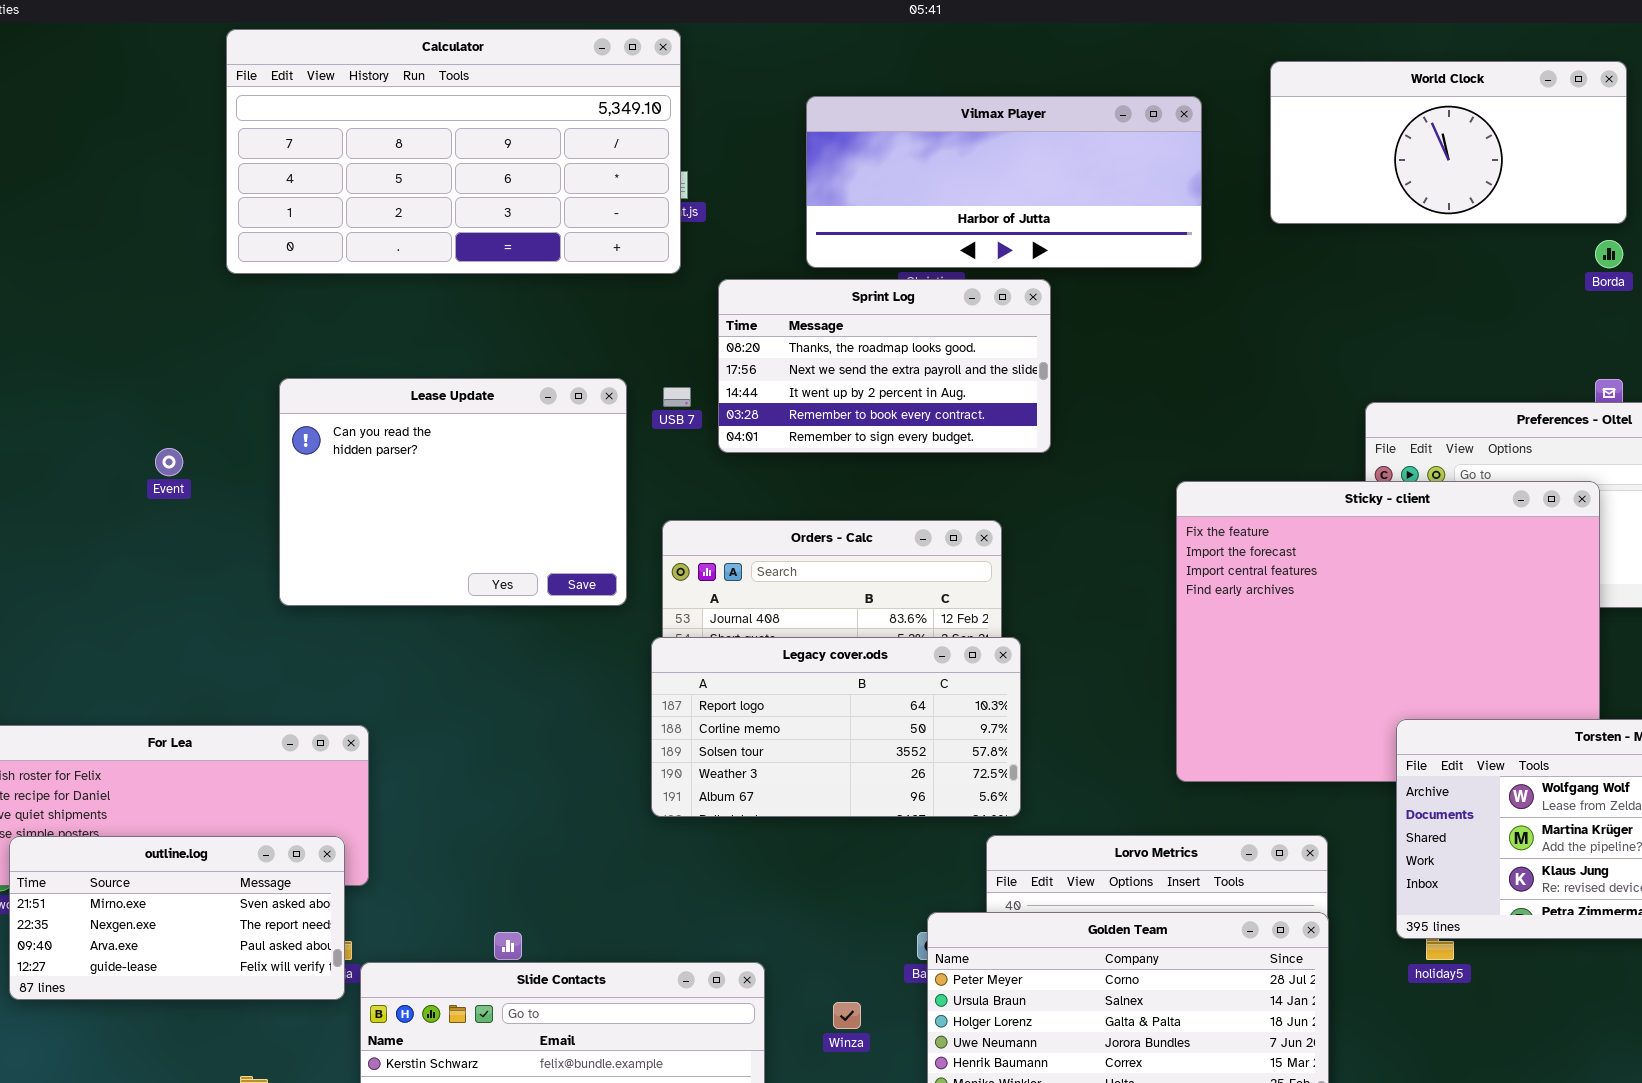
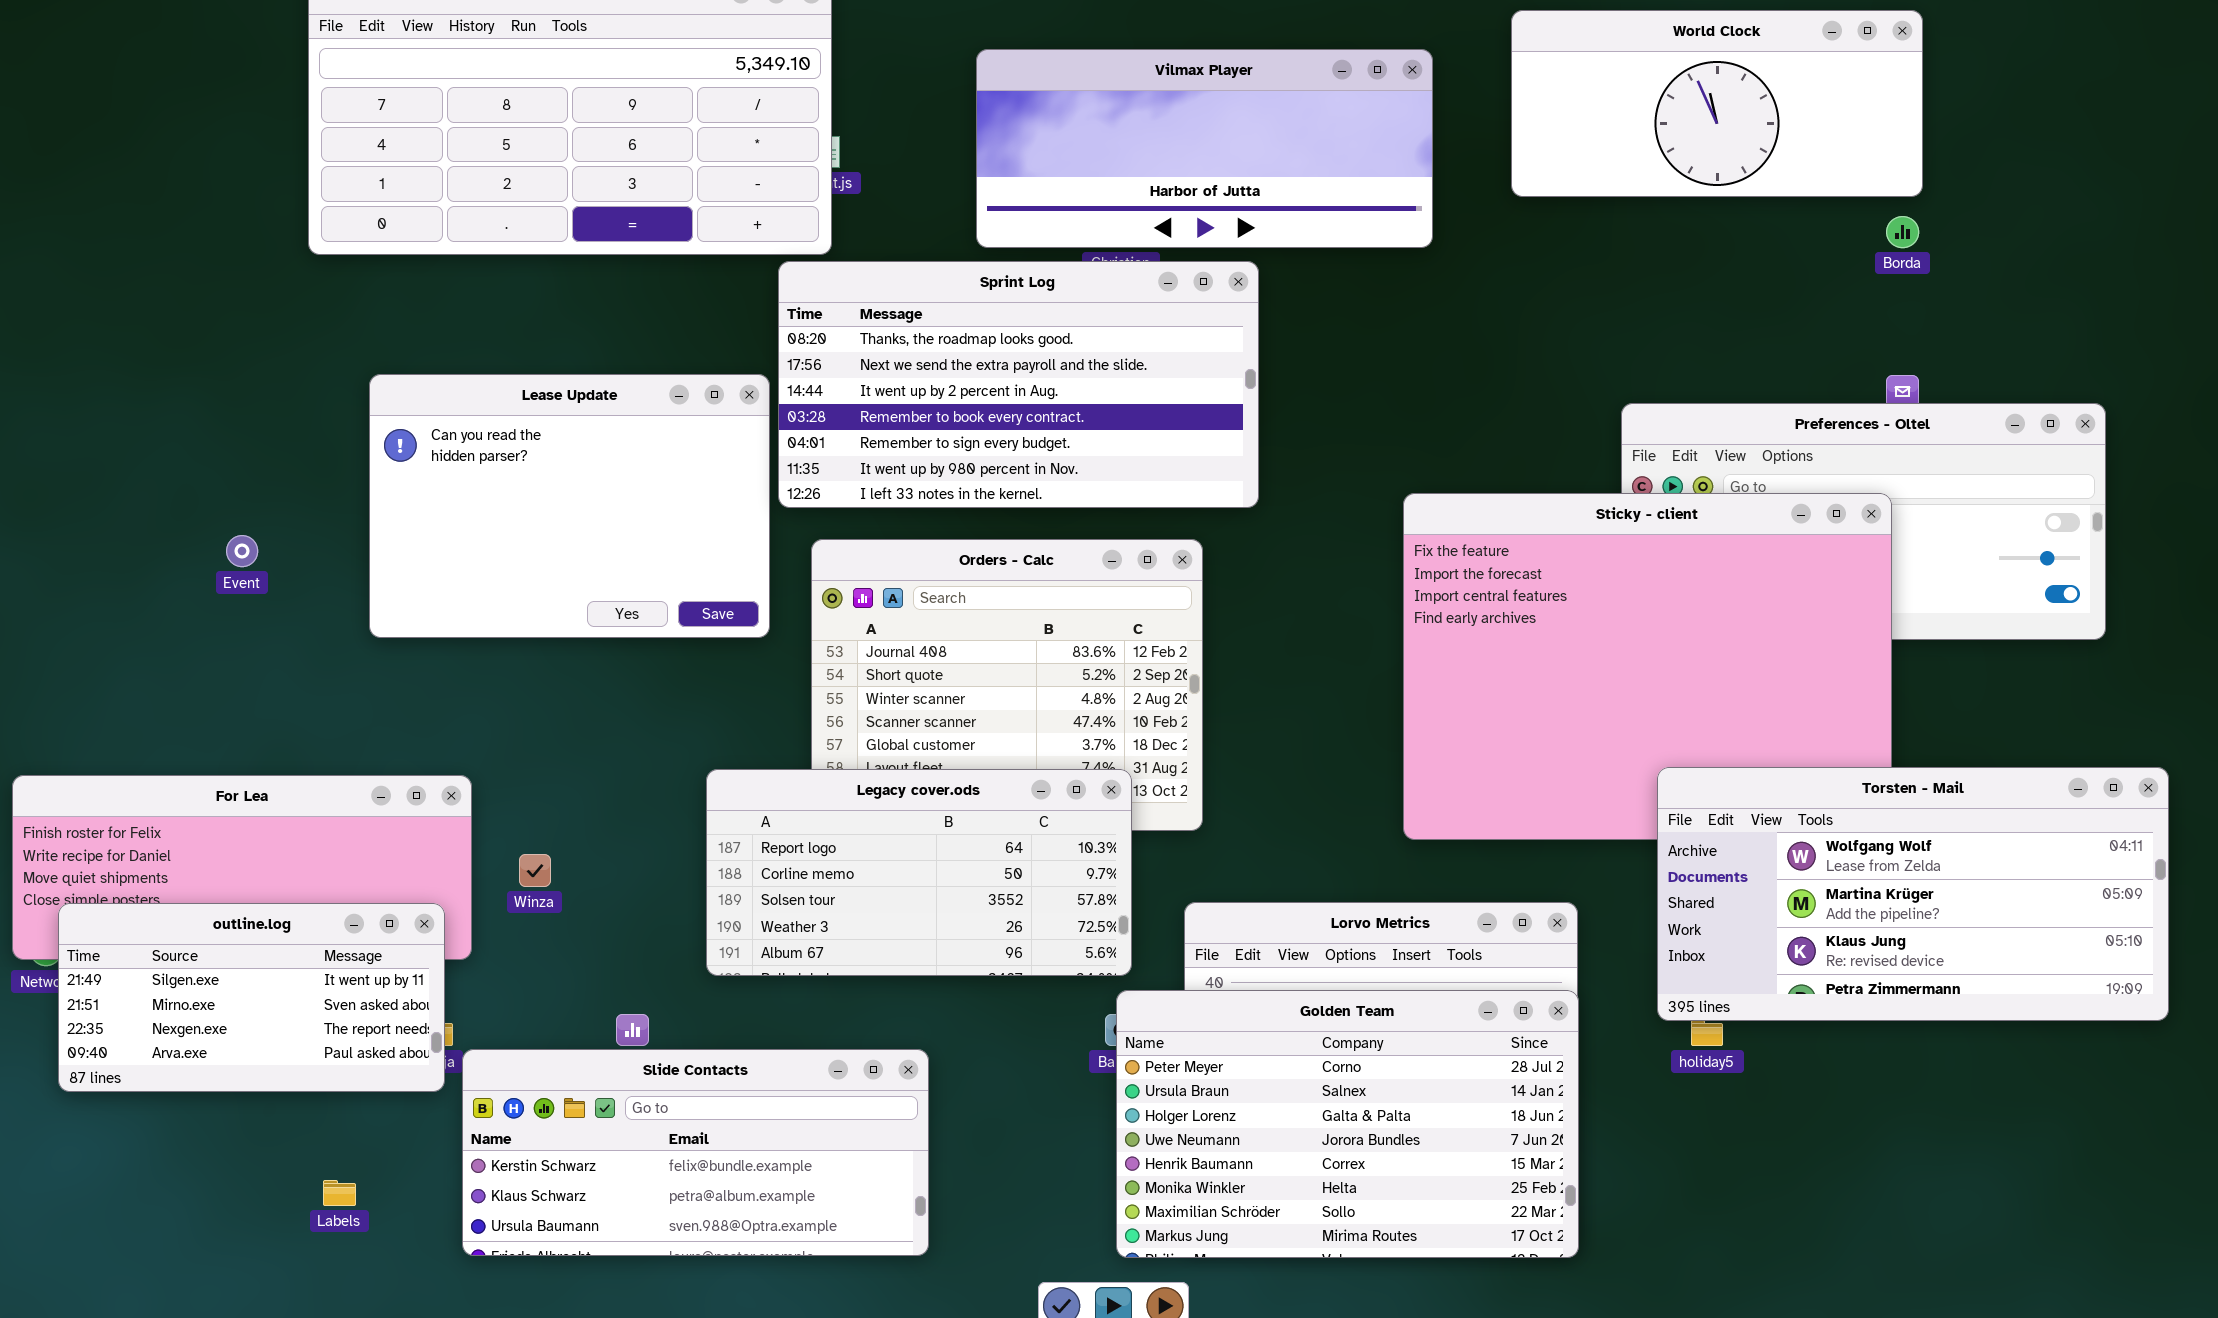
Sprint Log: [718,279,1051,453] -> [778,261,1259,508], resized
Event: [155,448,183,476] -> [226,535,258,567], moved
Legacy cover.ods: [651,637,1021,817] -> [706,769,1132,976], moved
outline.log: [9,836,345,1000] -> [58,903,445,1092], scrolled up 1 row
Winza: [833,1002,861,1029] -> [519,854,551,887], moved

